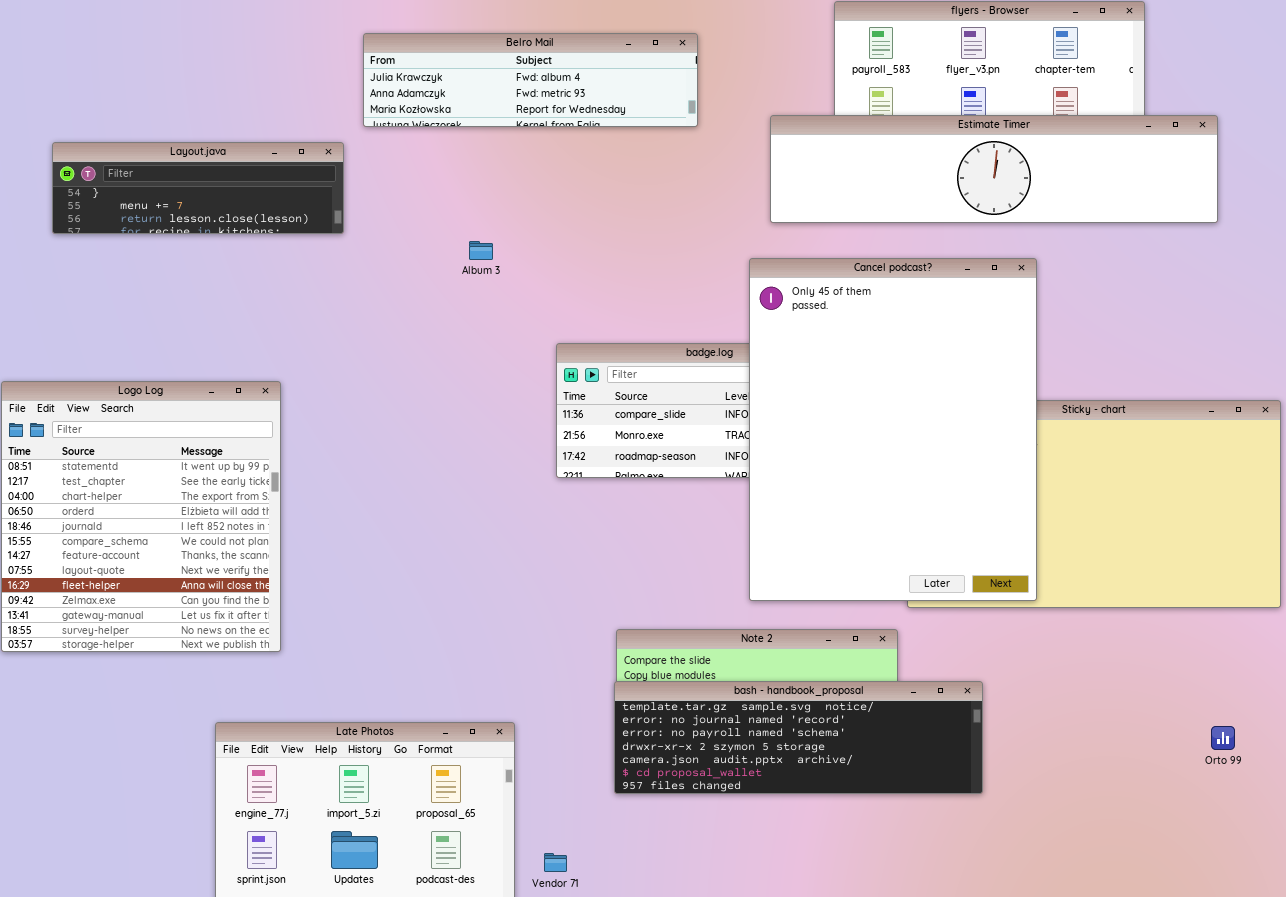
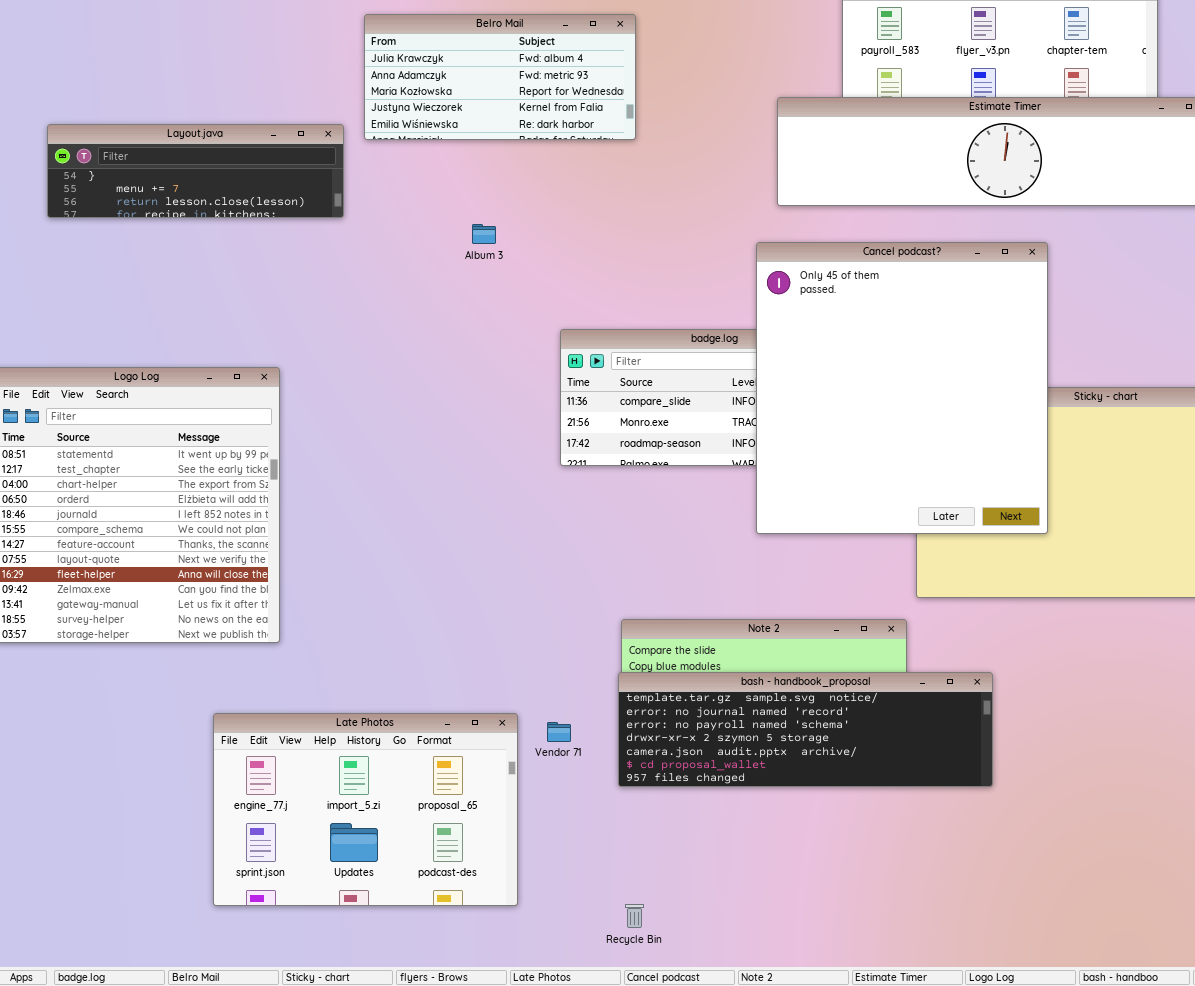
Belro Mail: [363,33,698,127] -> [364,14,636,140], resized
Cancel podcast?: [749,258,1037,601] -> [756,242,1048,534], resized
Vendor 71: [544,853,567,872] -> [547,722,571,742], moved

